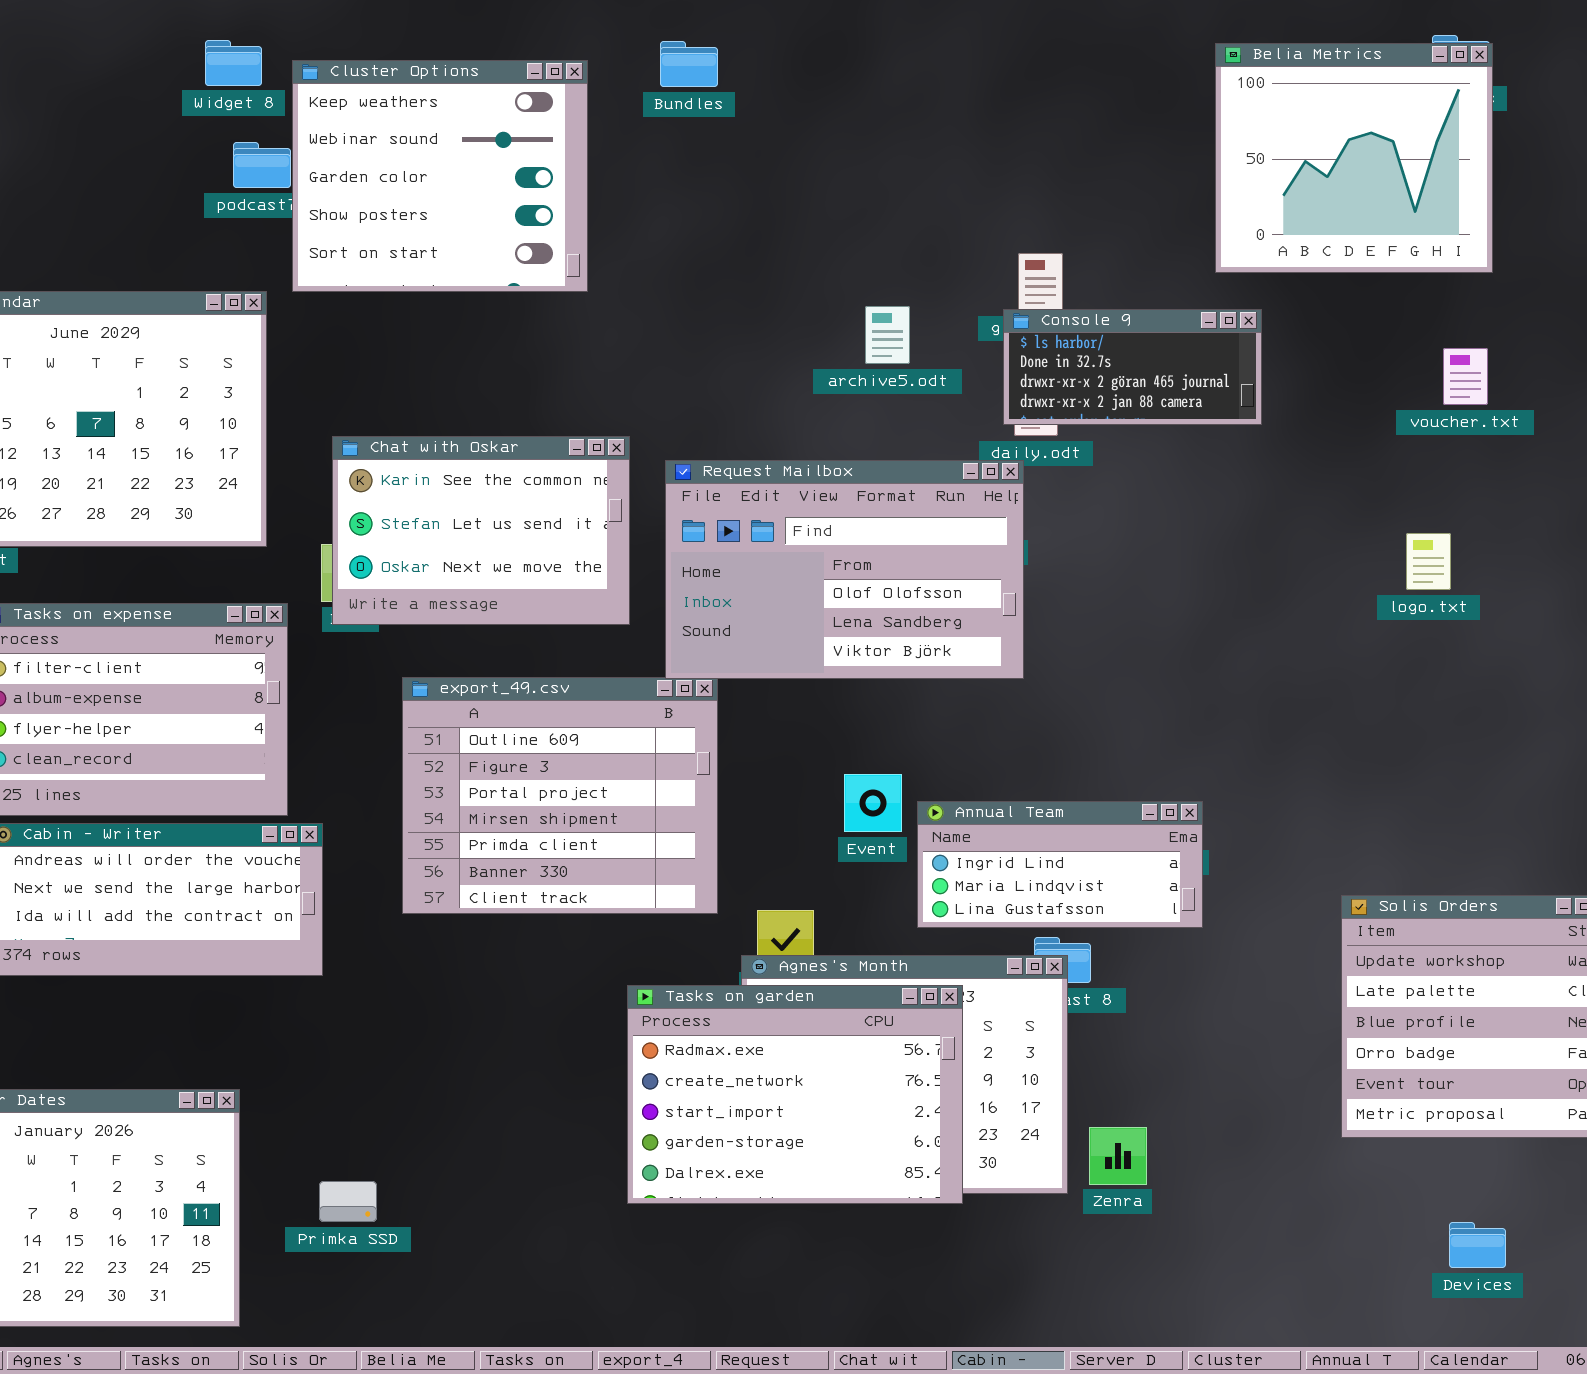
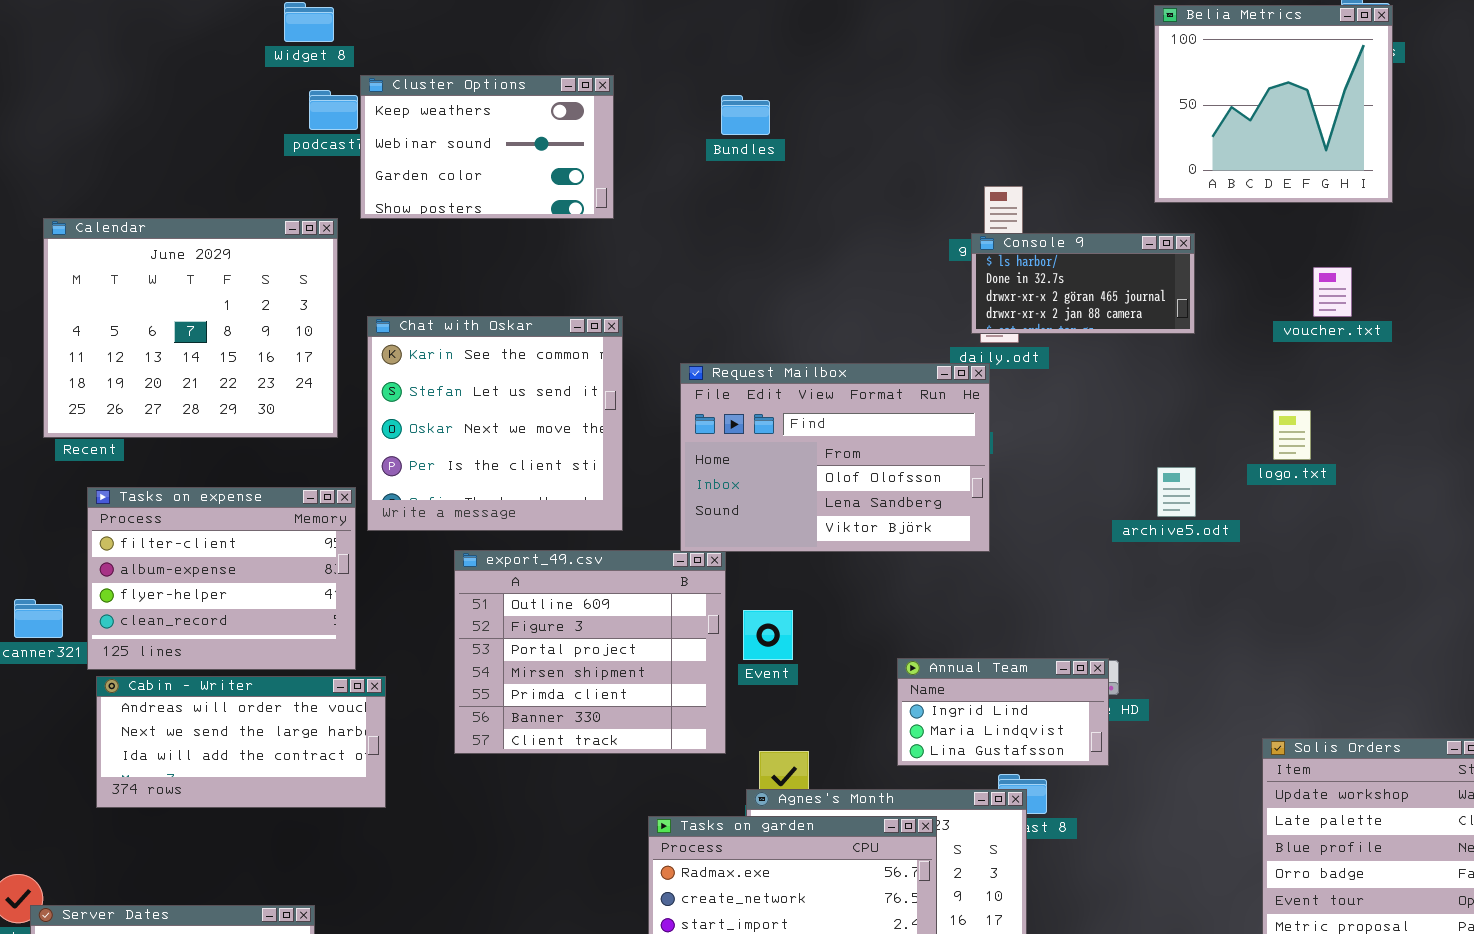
Bundles: [660,41,718,87] -> [721,95,770,135], moved
Cluster Options: [292,60,588,292] -> [360,75,614,219], resized
archive5.odt: [865,306,910,364] -> [1157,467,1196,517], moved
voucher.txt: [1443,348,1488,405] -> [1313,267,1352,317], moved
Chat with Oskar: [332,436,630,625] -> [367,316,623,531], moved, resized
logo.txt: [1406,533,1451,590] -> [1273,410,1311,460], moved
Event: [844,774,902,832] -> [743,610,793,660], moved
Annual Team: [917,801,1203,928] -> [897,658,1109,766], resized

